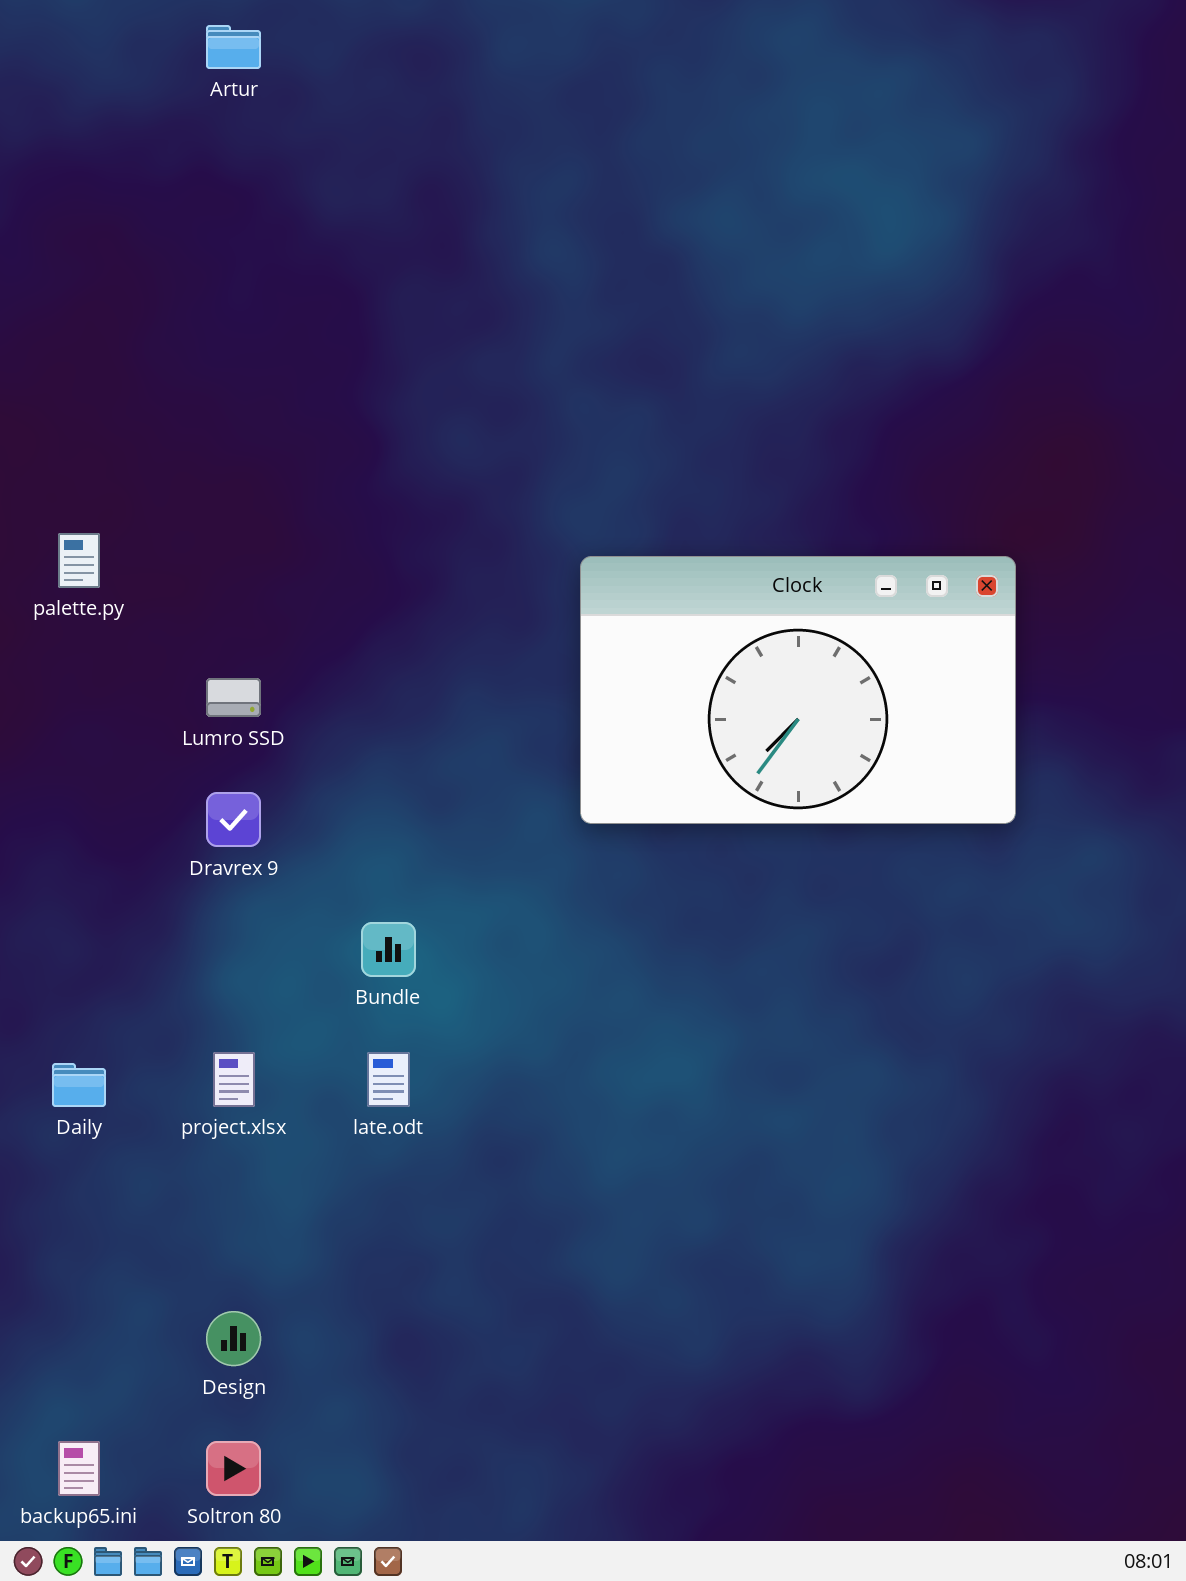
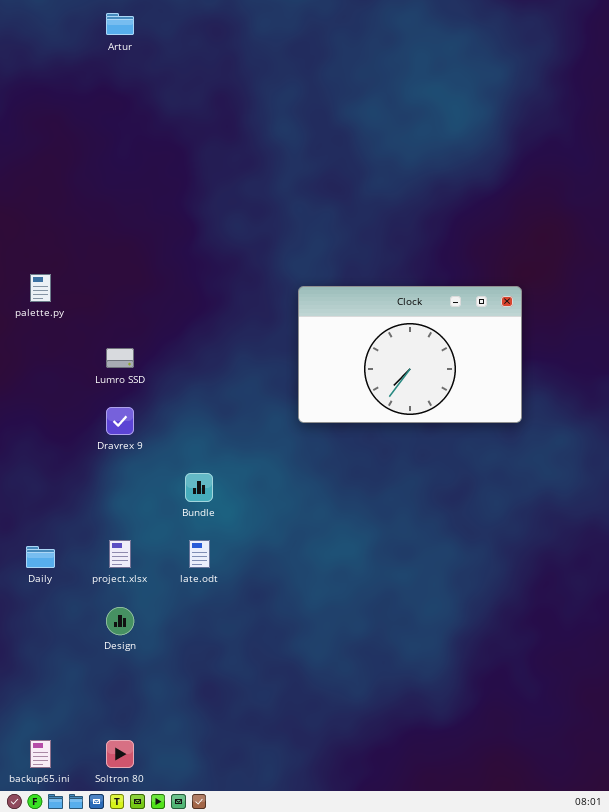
Design: [206,1311,261,1366] -> [106,607,134,635], moved

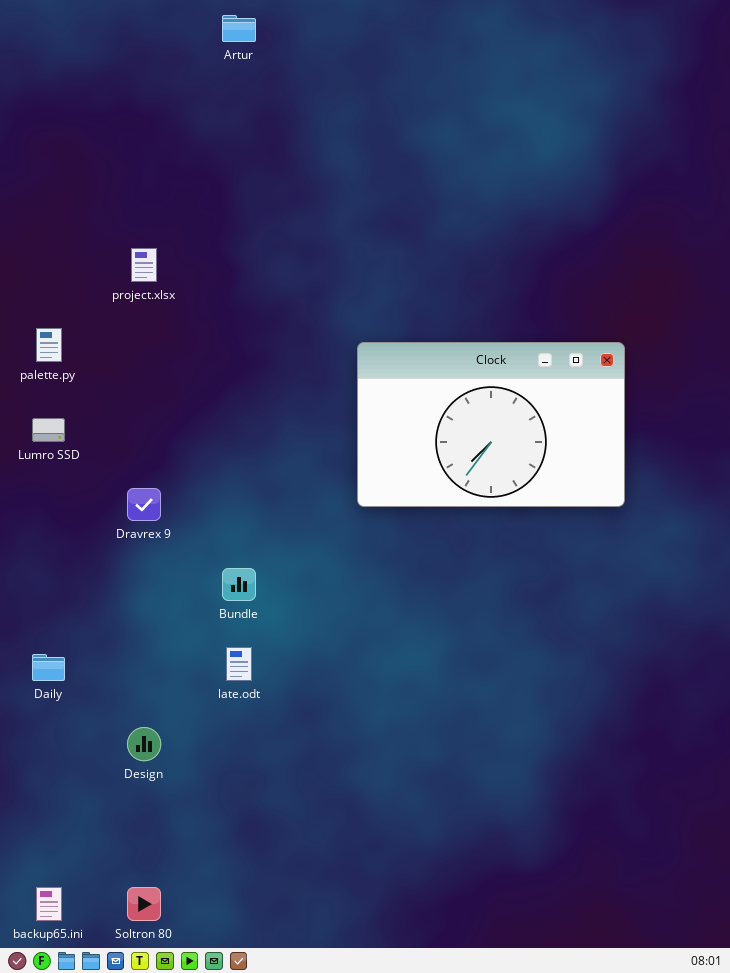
Artur: [106,13,134,35] -> [222,15,256,42], moved
Lumro SSD: [106,348,134,368] -> [32,418,65,442], moved
project.xlsx: [109,540,131,568] -> [131,248,157,282], moved

